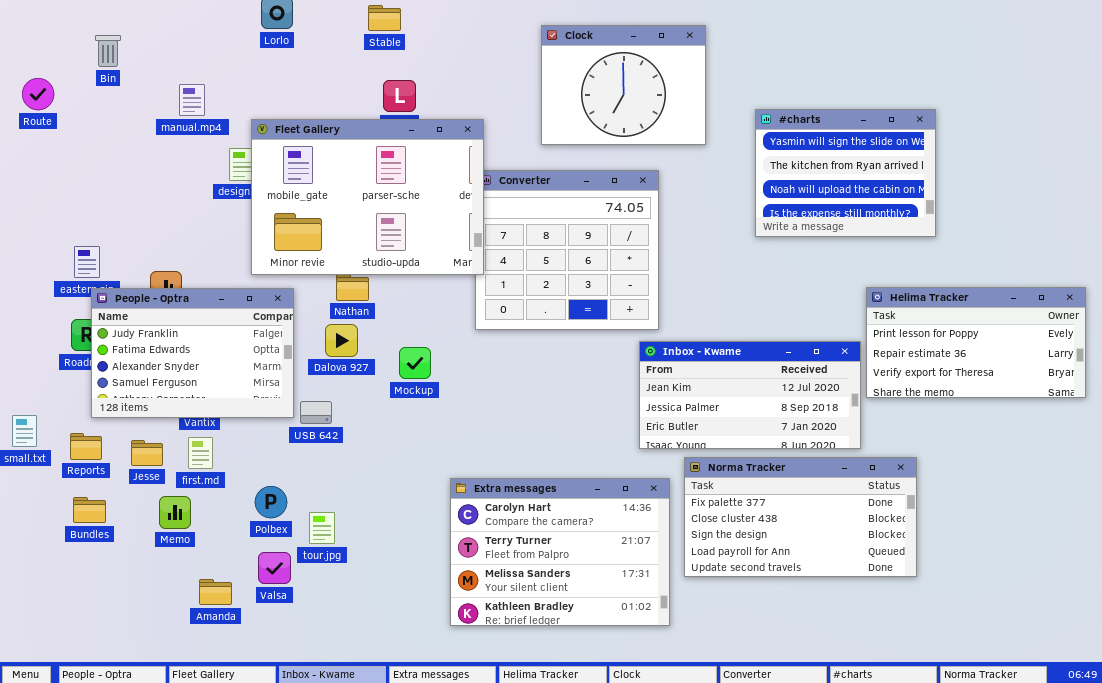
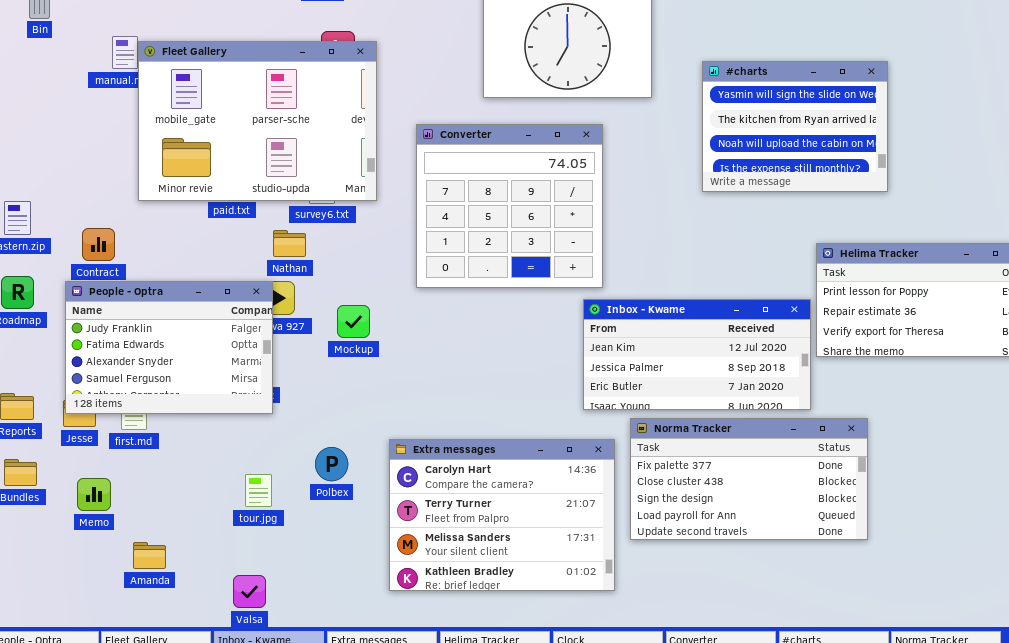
Fleet Gallery: [251,119,484,275] -> [138,41,377,201], moved
People - Optra: [91,288,294,418] -> [65,281,273,414], moved
Polbex: [255,486,287,518] -> [315,447,348,481], moved
Memo: [159,496,191,529] -> [77,478,111,511], moved
Valsa: [258,552,291,584] -> [233,575,266,608], moved

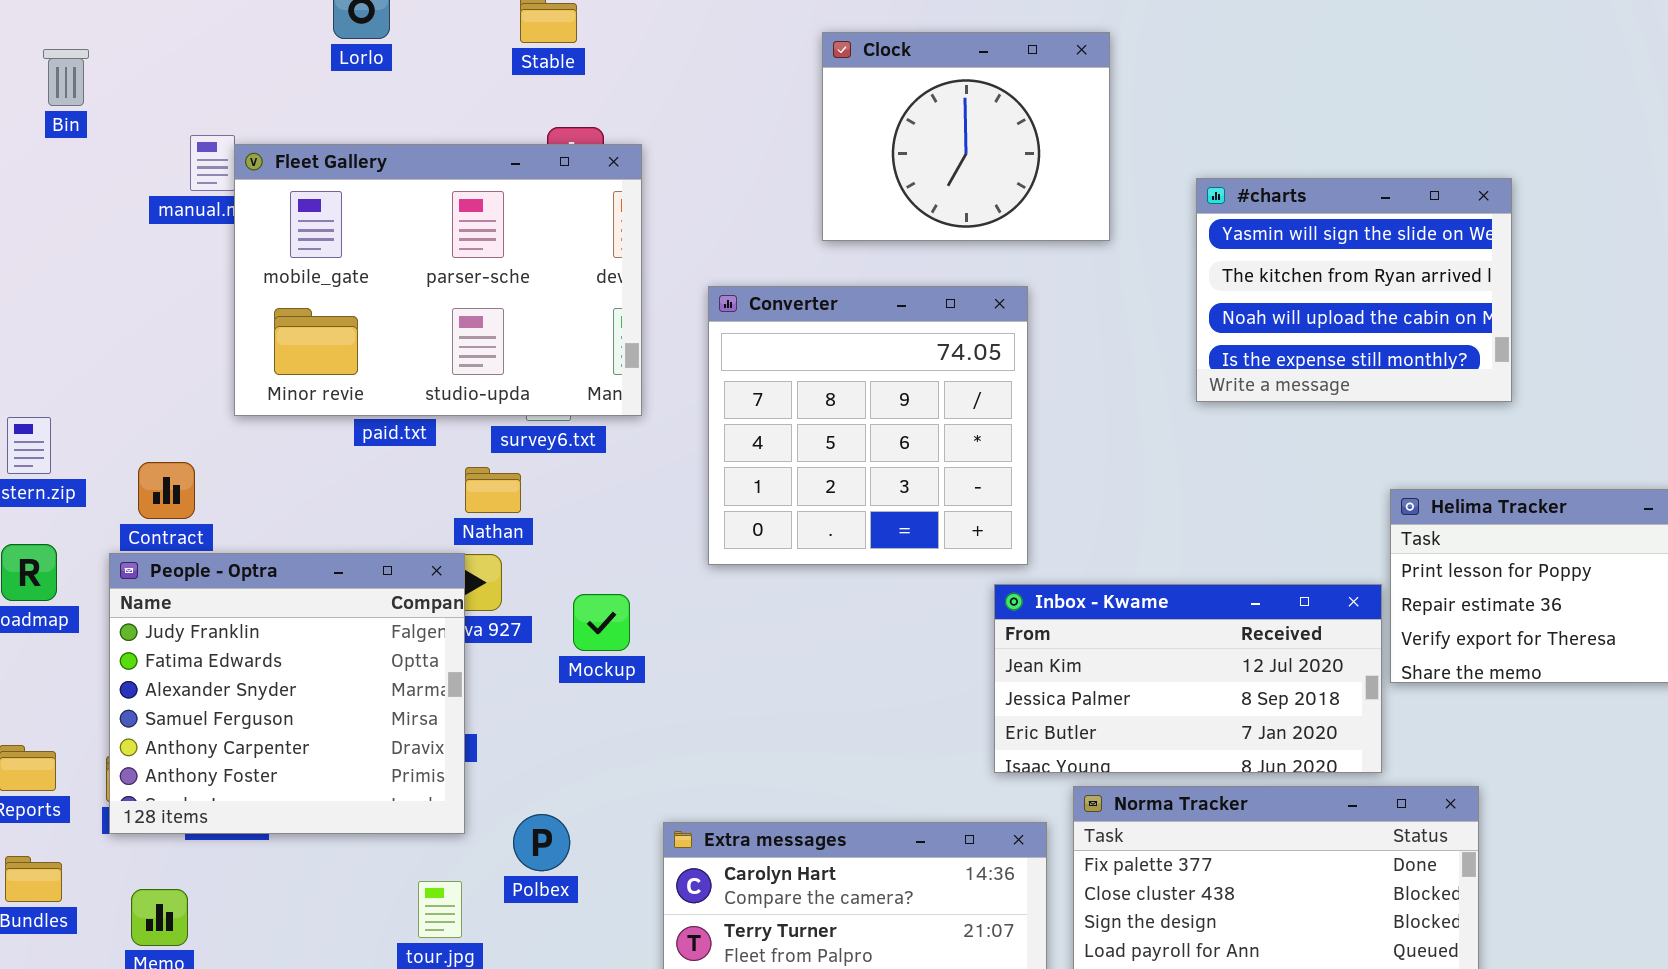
People - Optra: [65,281,273,414] -> [109,553,465,834], resized
Polbex: [315,447,348,481] -> [513,814,570,871], moved

